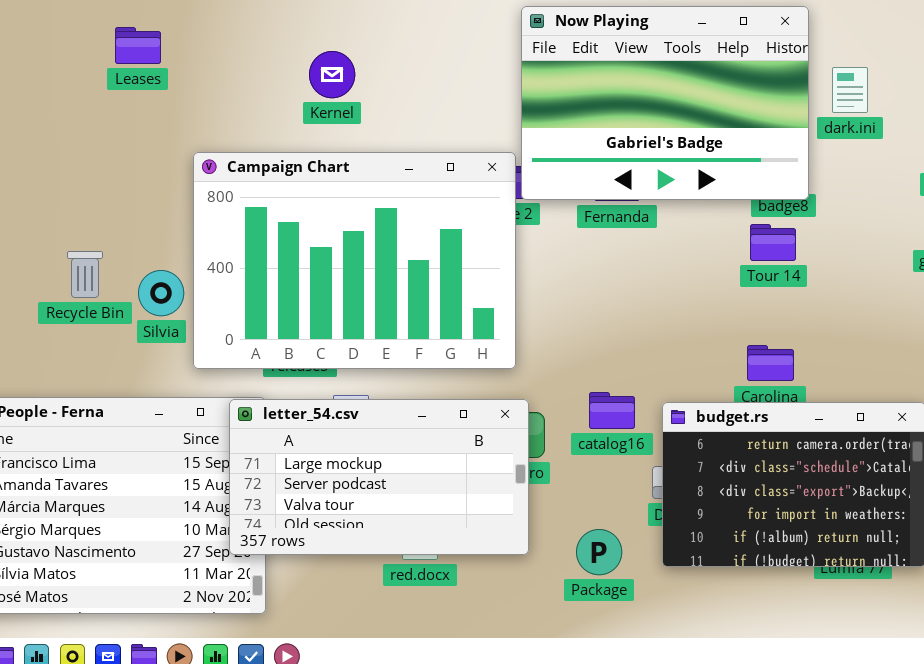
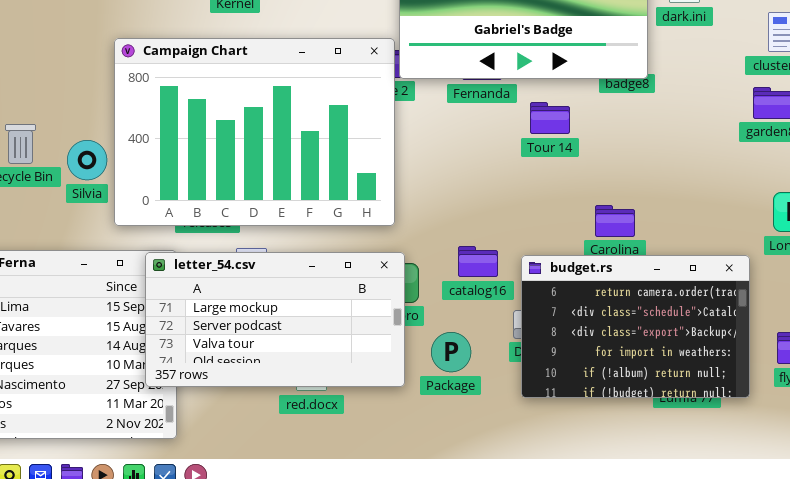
Tour 14: [750,224,796,261] -> [530,102,570,134], moved
Package: [576,529,622,575] -> [431,332,471,372], moved

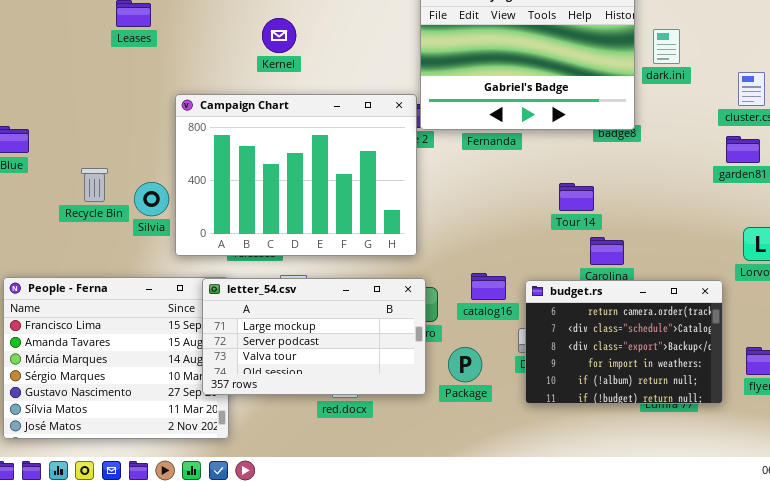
Tour 14: [530,102,570,134] -> [559,183,594,211], moved

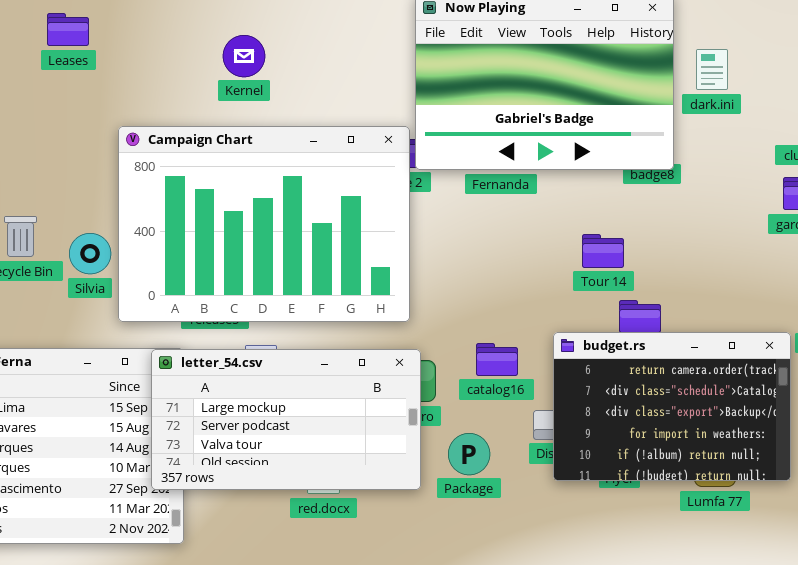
budget.rs: [525,280,723,404] -> [553,332,791,481], moved

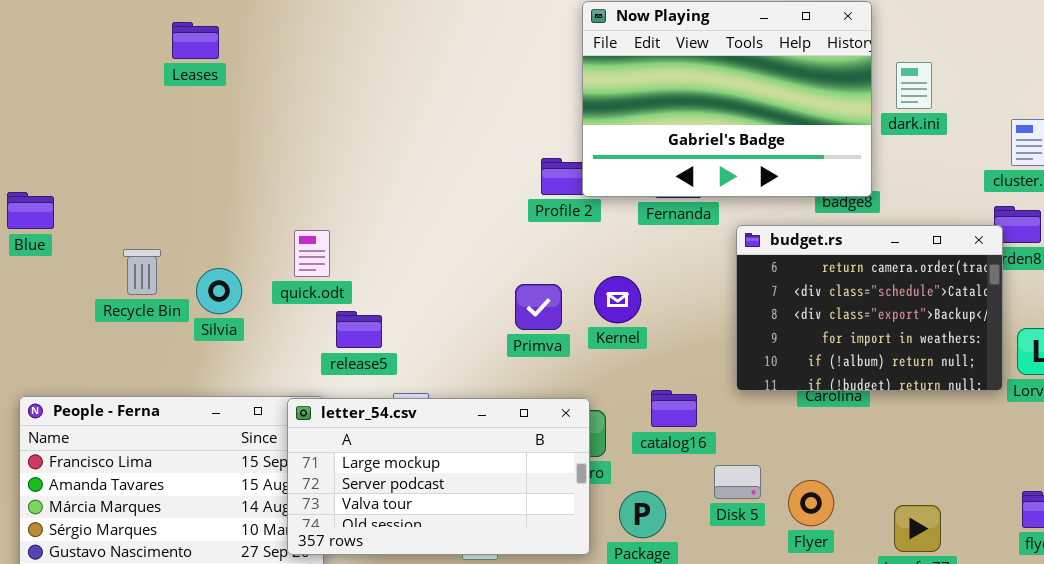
Kernel: [223,35,265,77] -> [594,276,641,323], moved
Campaign Chart: [118,126,410,322] -> none, closed
budget.rs: [553,332,791,481] -> [736,225,1003,391], moved

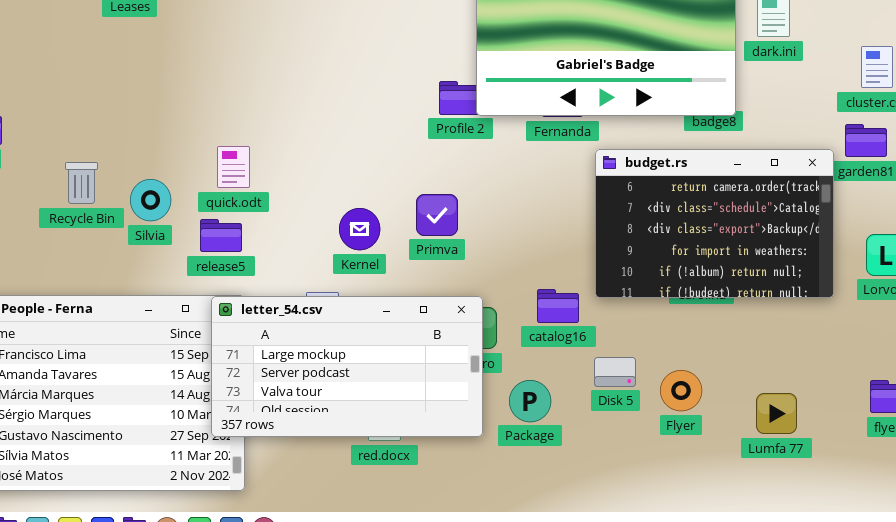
budget.rs: [736,225,1003,391] -> [595,149,834,298], moved
Kernel: [594,276,641,323] -> [339,208,380,250], moved
release5: [336,311,382,348] -> [200,219,242,252], moved

